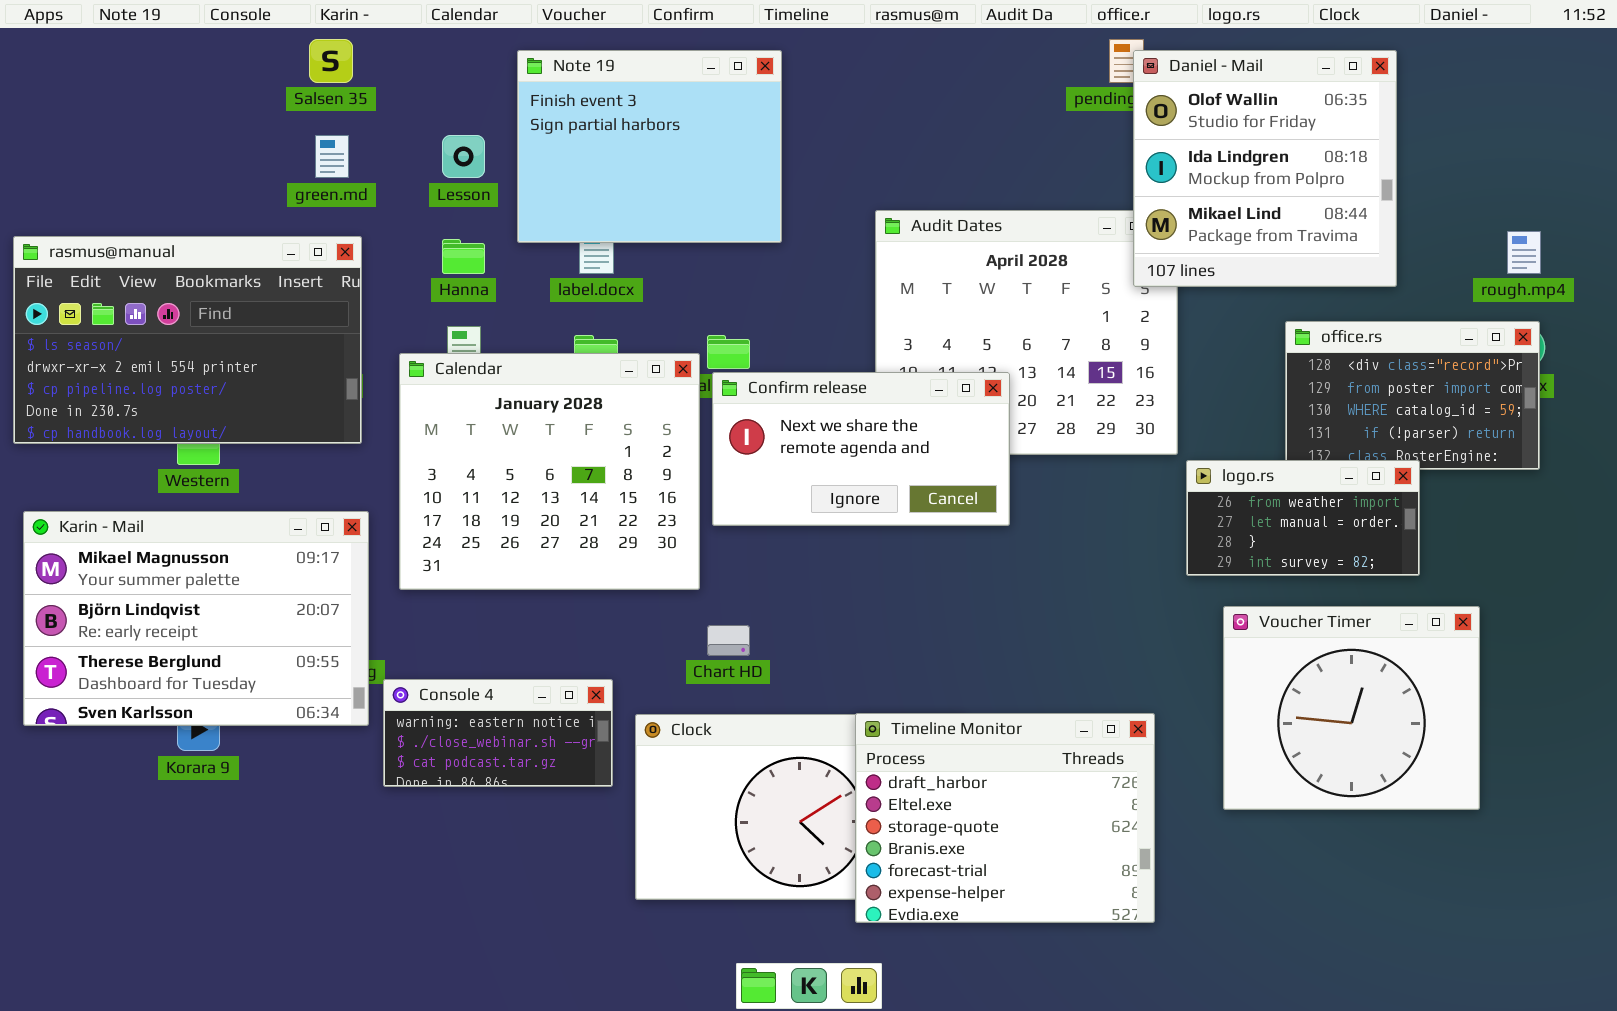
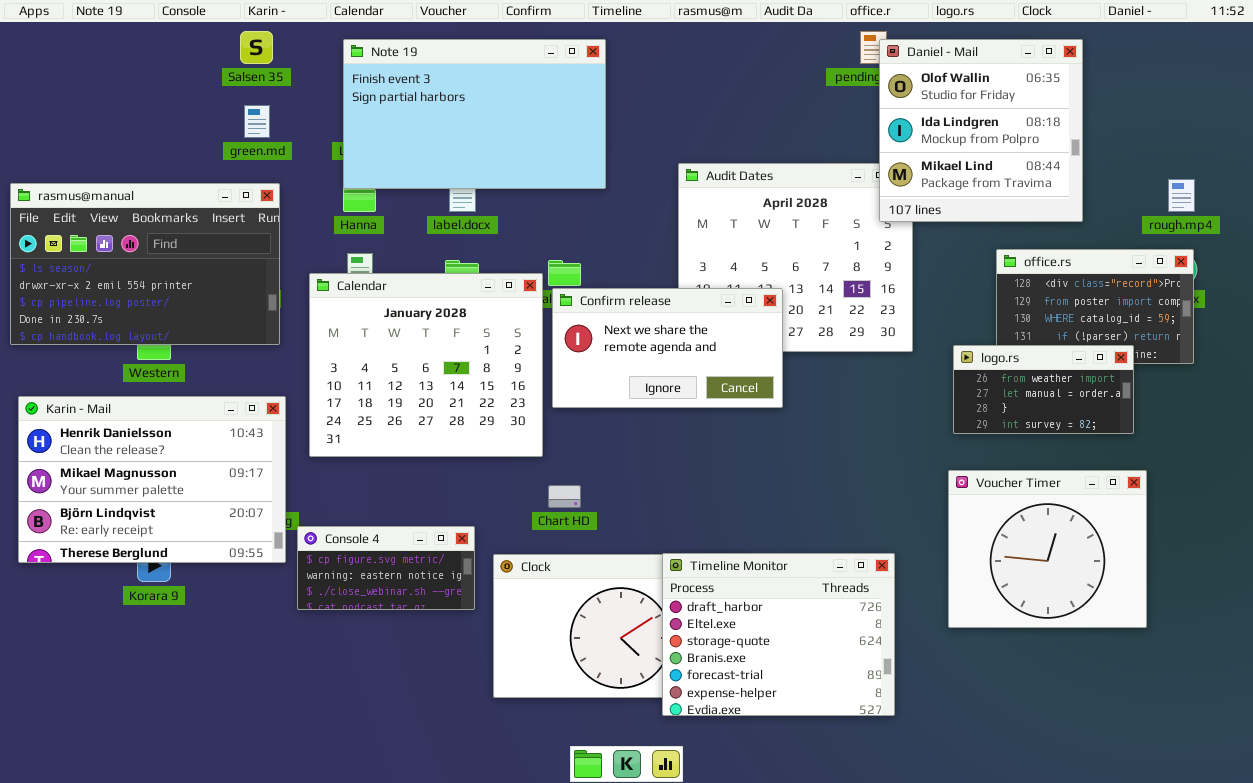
Note 19: [517,50,782,243] -> [343,39,606,189], resized
logo.rs: [1186,460,1420,576] -> [953,345,1134,434], moved
Karin - Mail: [23,511,369,726] -> [18,396,286,563], scrolled up 1 row
Console 4: [383,679,613,787] -> [297,526,475,610], scrolled up 1 row

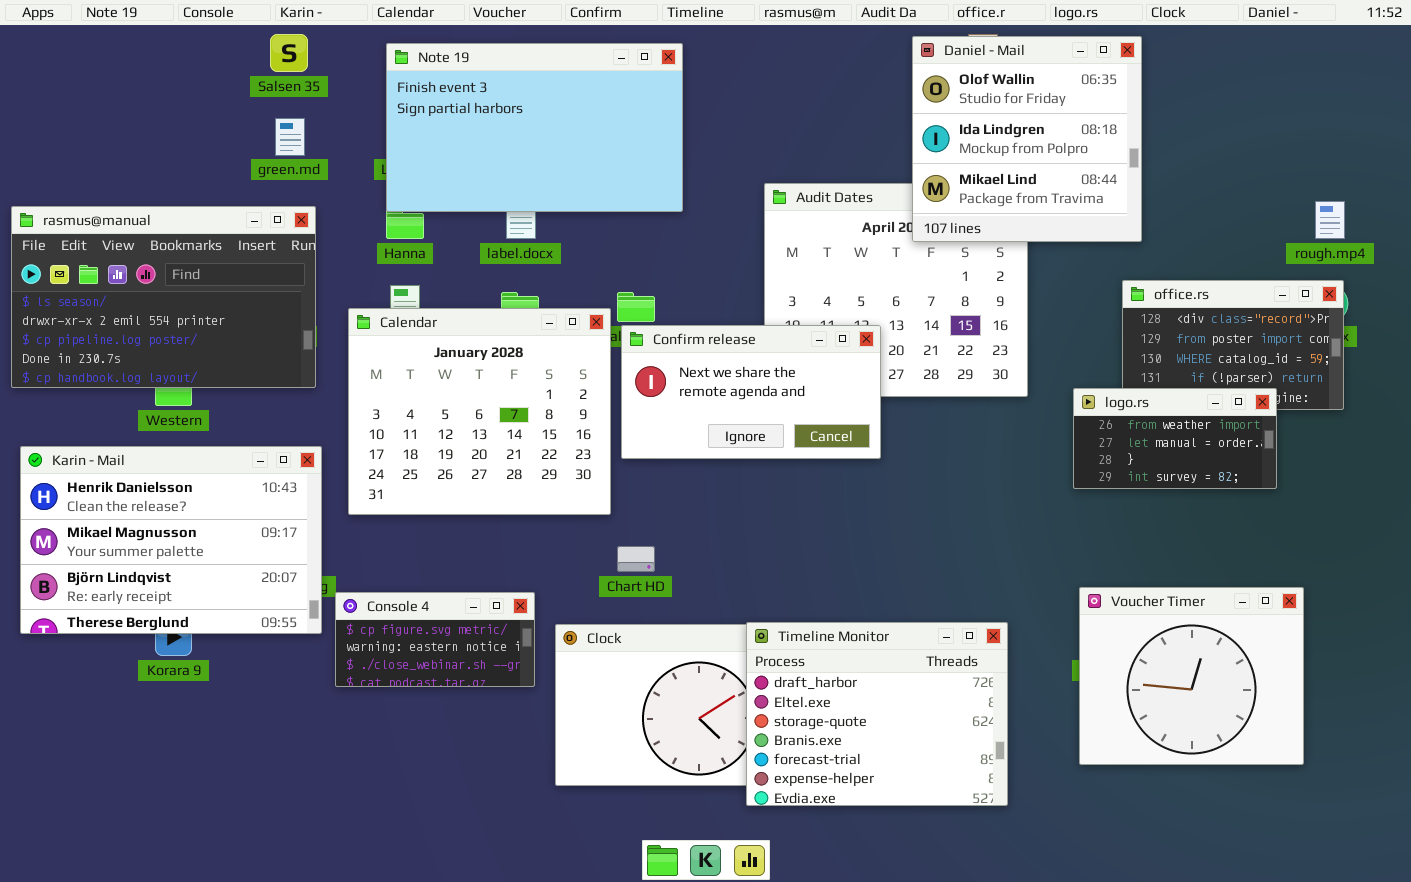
Daniel - Mail: [879,39,1083,222] -> [912,36,1142,242], moved
Voucher Timer: [948,470,1147,628] -> [1079,587,1304,765], moved

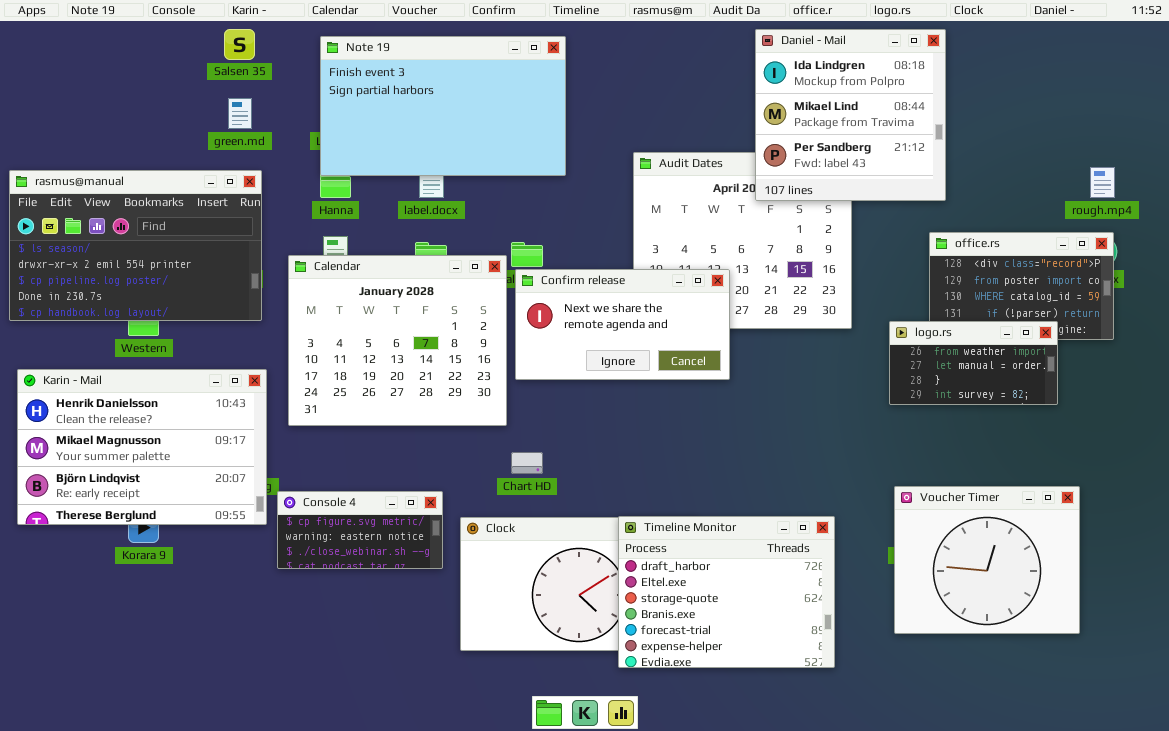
Daniel - Mail: [912,36,1142,242] -> [755,29,946,201], scrolled down 1 row

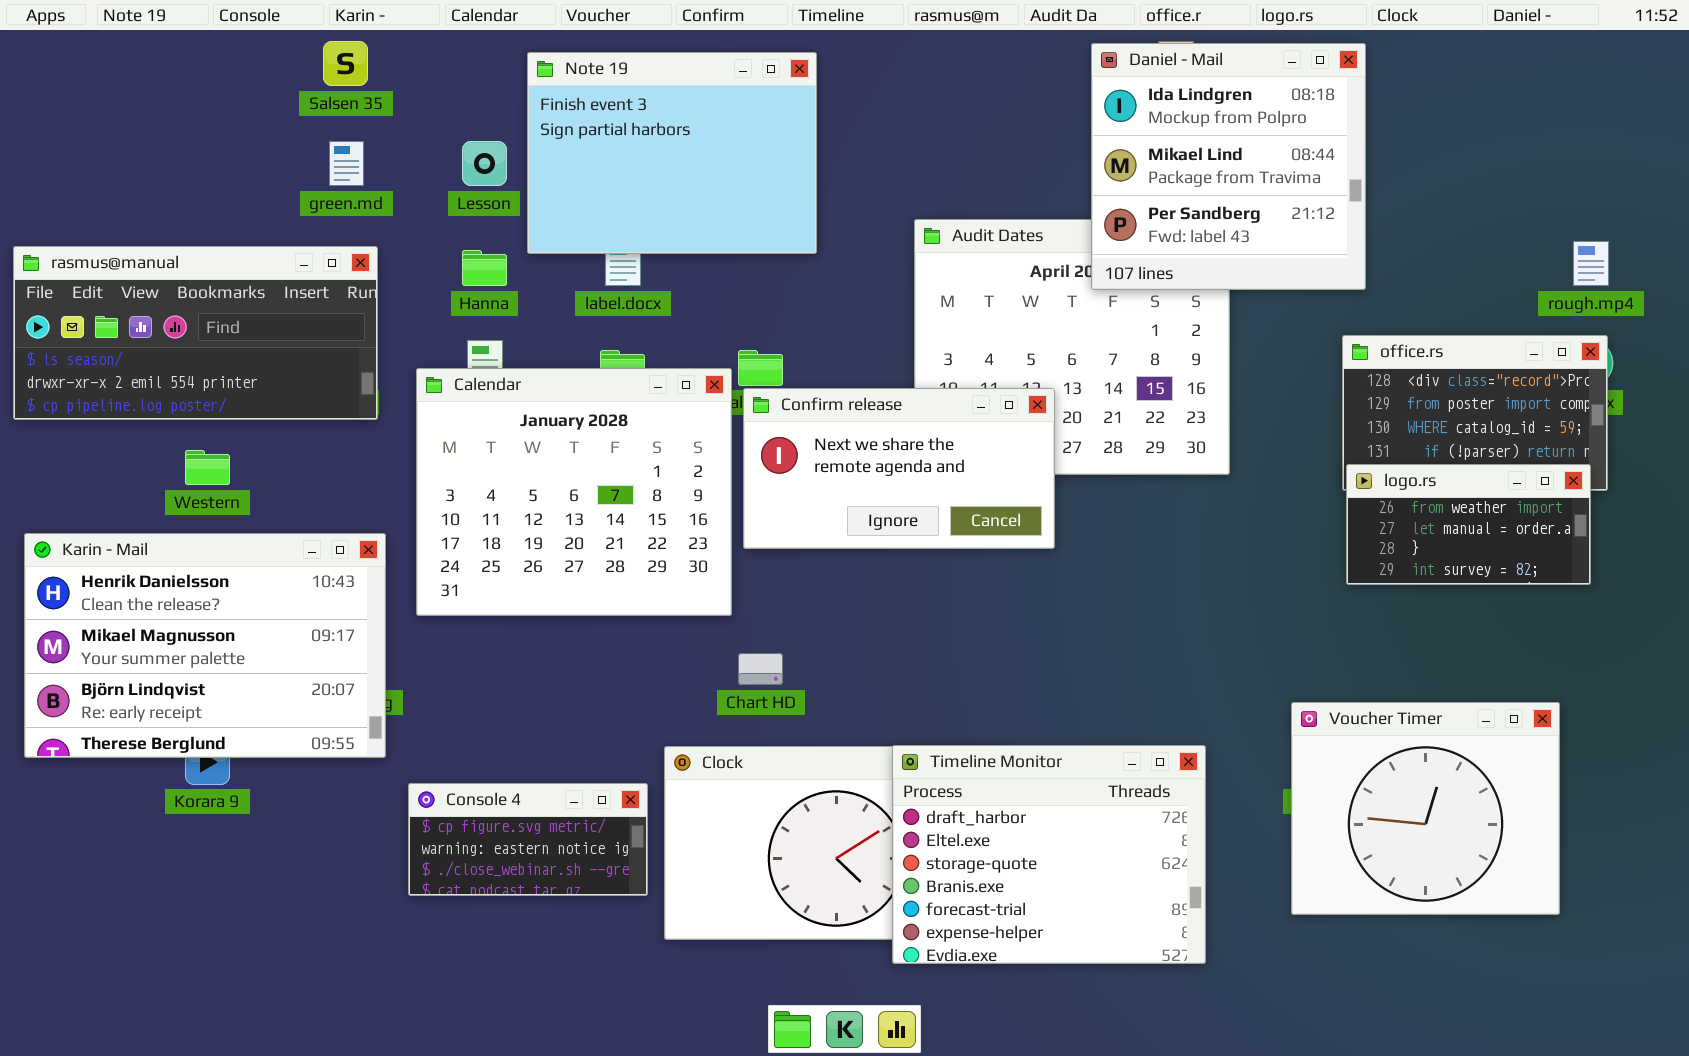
Note 19: [320,36,566,176] -> [527,52,817,254], resized
rasmus@manual: [9,170,262,321] -> [13,246,378,420], resized
logo.rs: [889,321,1058,405] -> [1346,464,1591,585], moved
Console 4: [277,491,443,569] -> [408,783,648,896], moved

